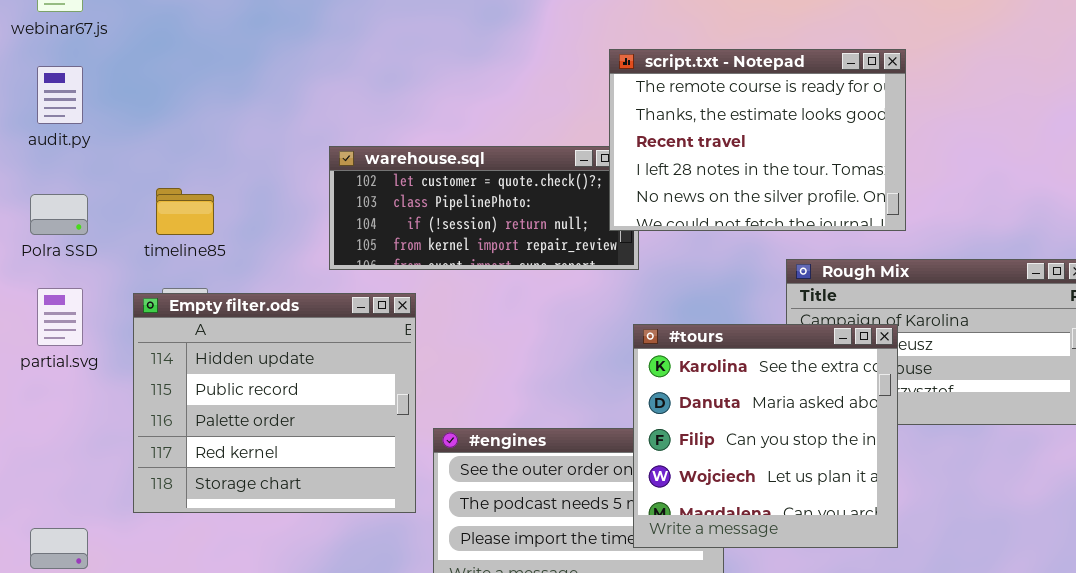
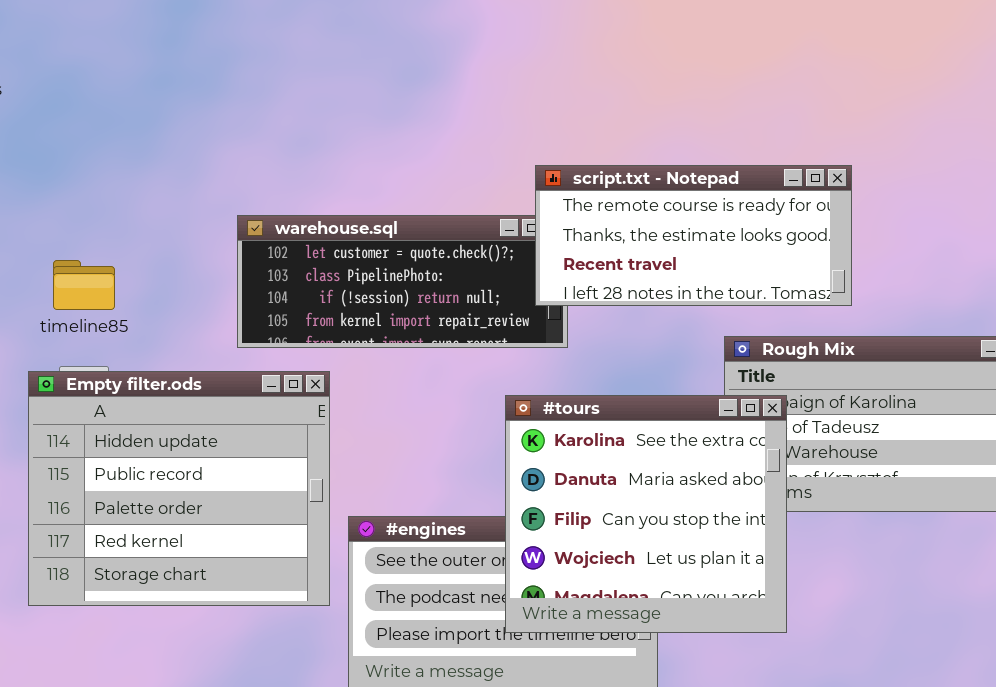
script.txt - Notepad: [609,49,906,231] -> [535,165,852,306], resized
#tours: [633,324,898,548] -> [505,395,787,633], moved

